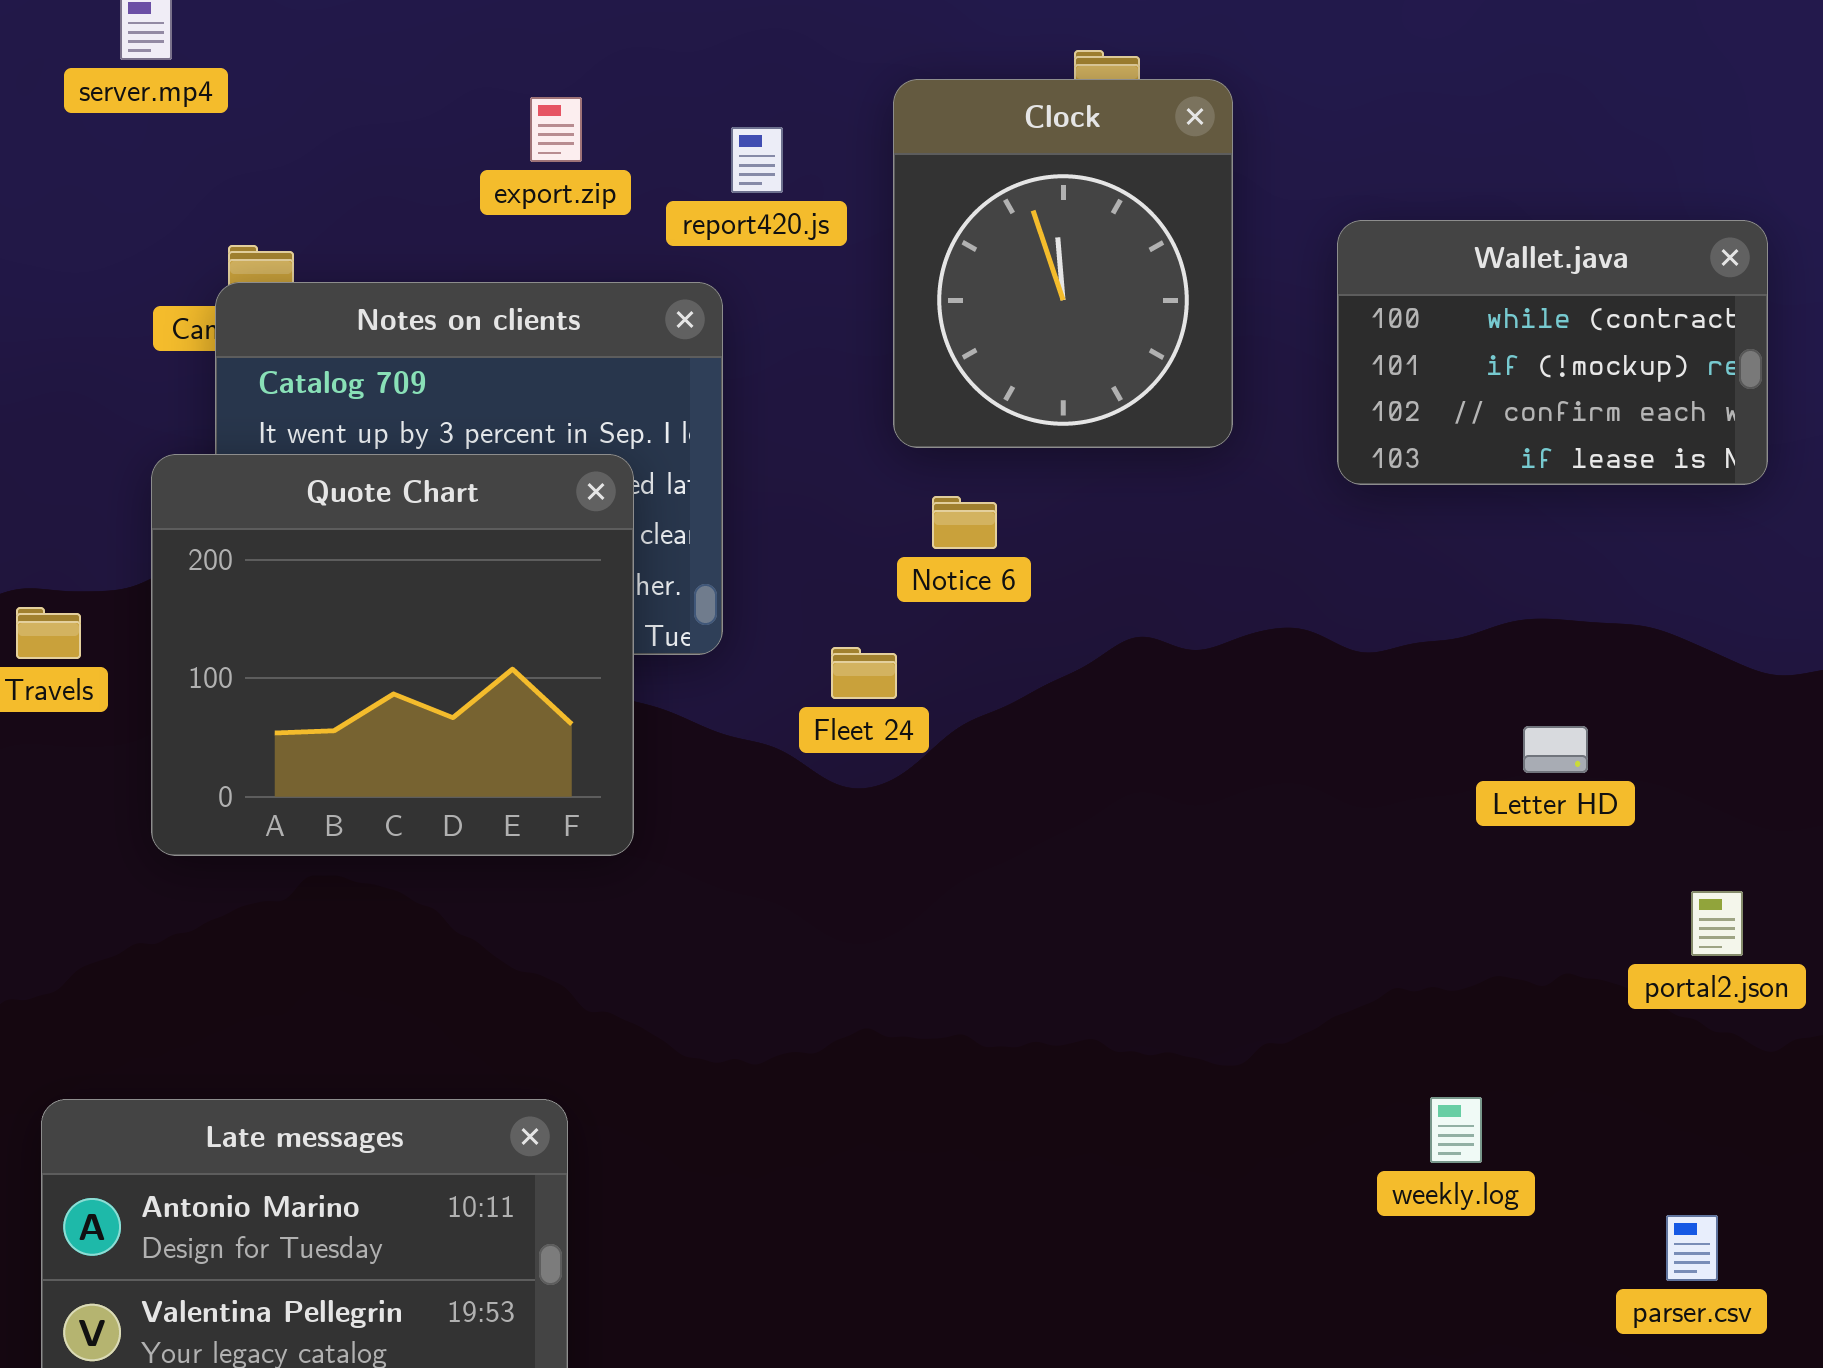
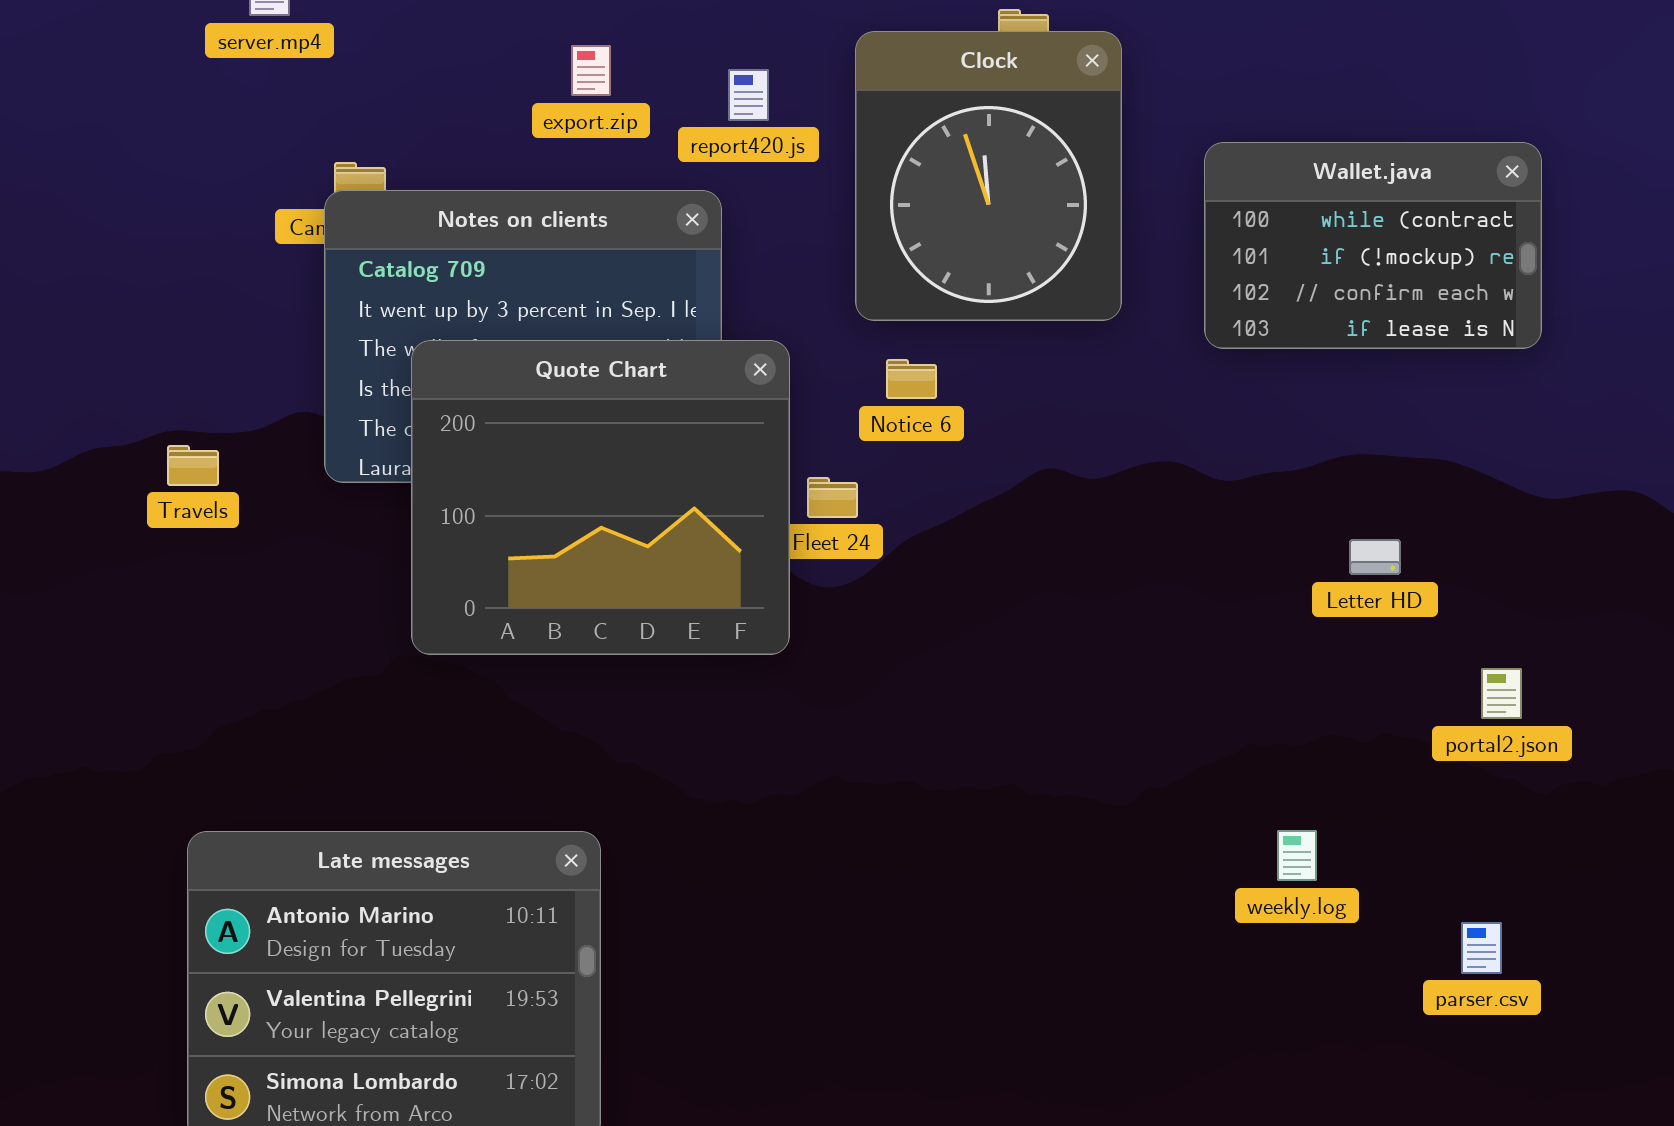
Quote Chart: [151,454,634,856] -> [411,340,790,655], moved

